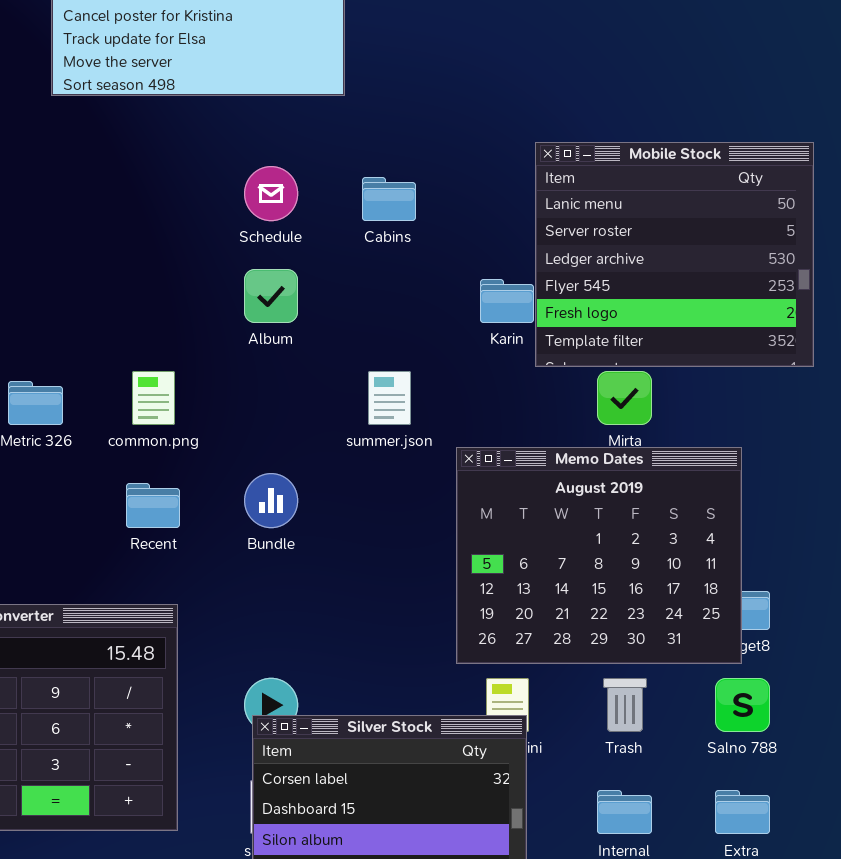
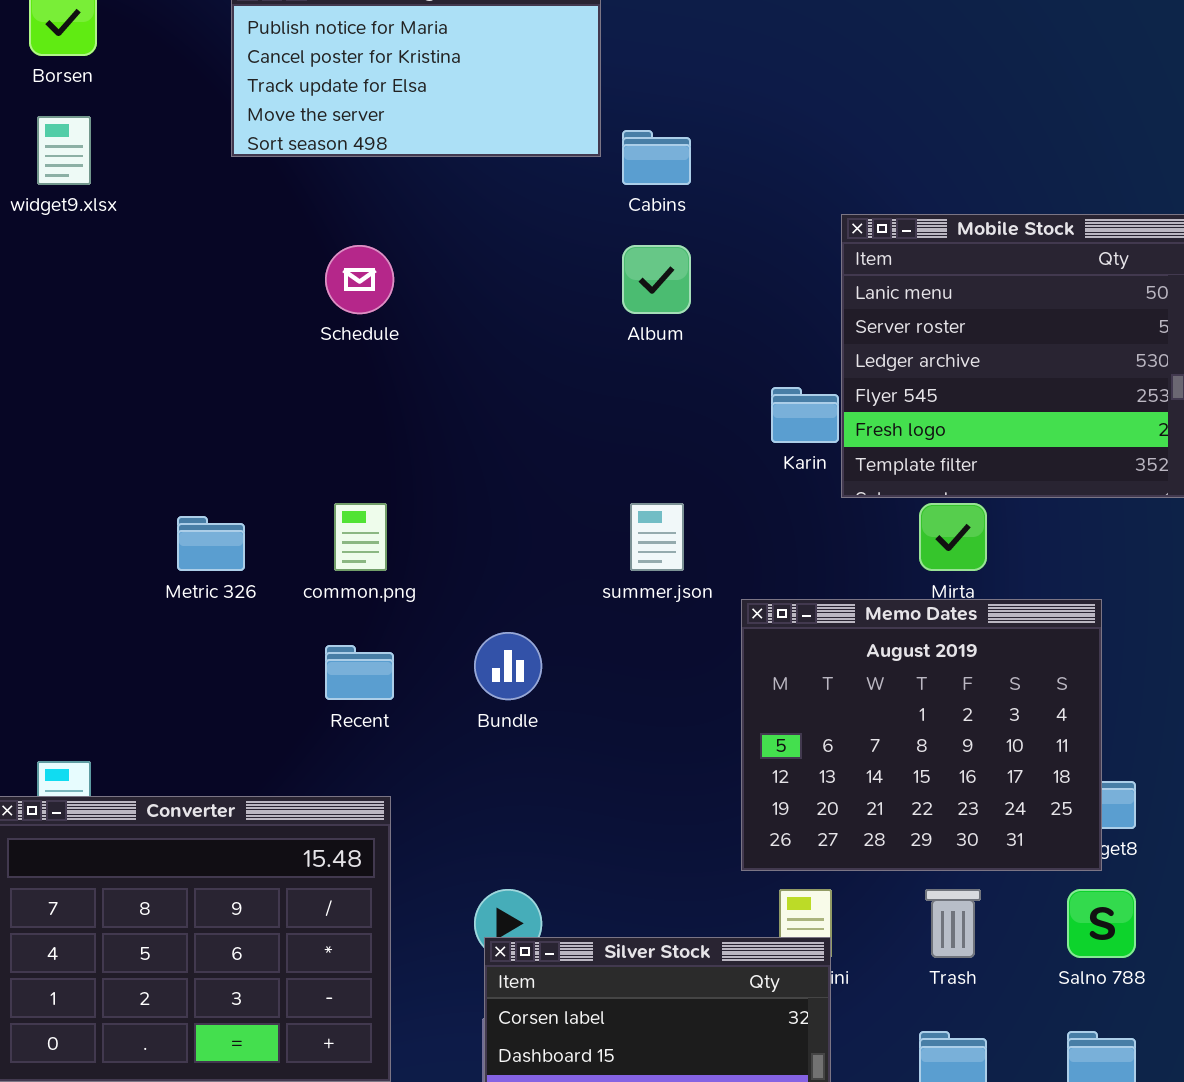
Schedule: [244,166,298,221] -> [325,245,394,314], moved
Cabins: [362,177,416,221] -> [622,130,691,185], moved
Album: [244,269,298,323] -> [622,245,691,314], moved

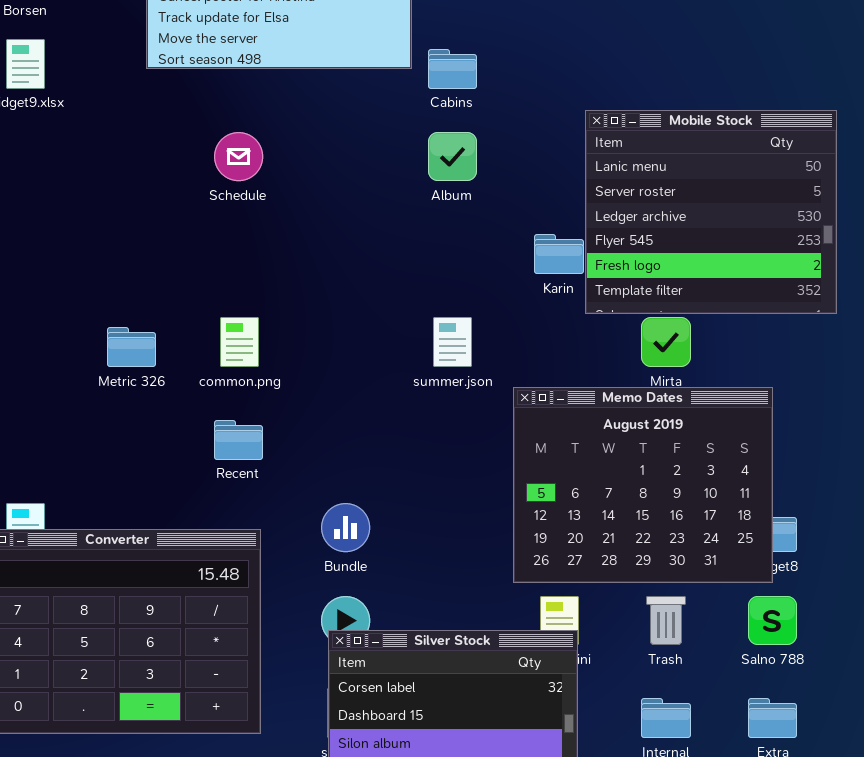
Bundle: [474,632,542,700] -> [321,503,370,552], moved

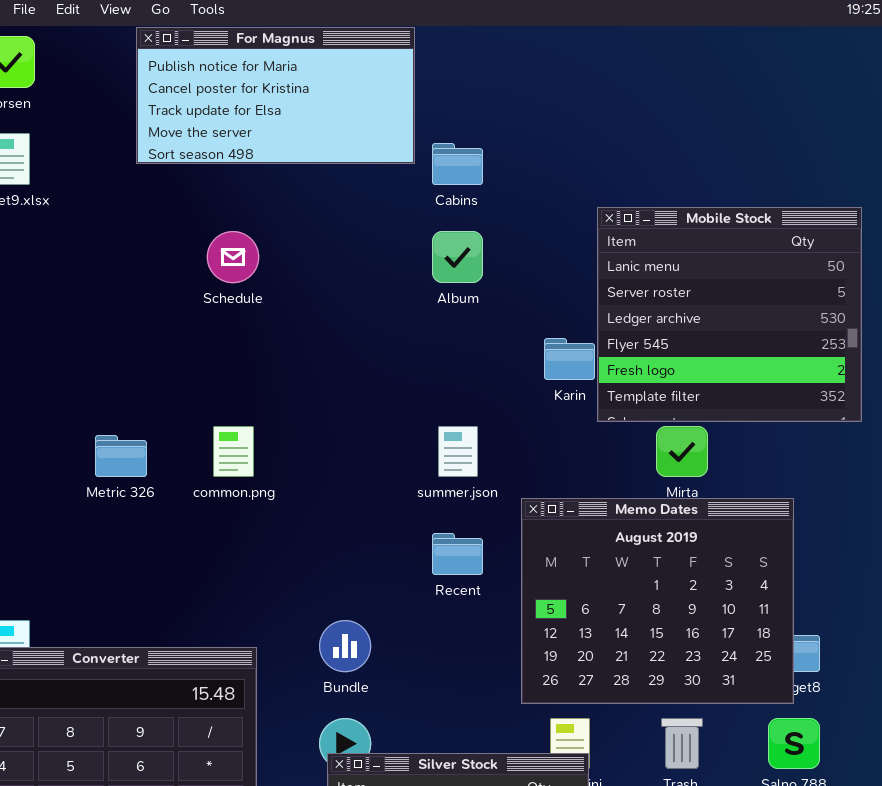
Recent: [214,420,263,460] -> [432,533,483,575], moved

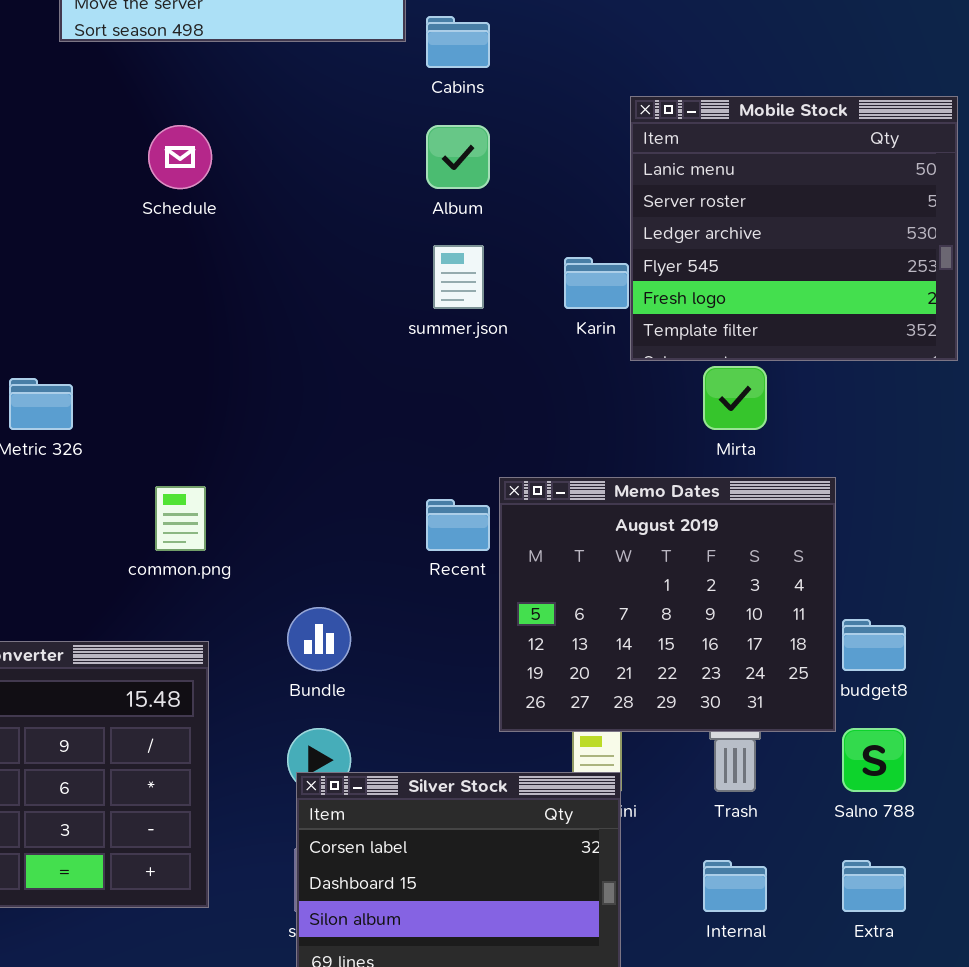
common.png: [213,426,254,477] -> [155,486,206,551], moved
summer.json: [438,426,478,477] -> [433,245,484,309], moved
Memo Dates: [521,498,794,704] -> [499,477,836,732], moved

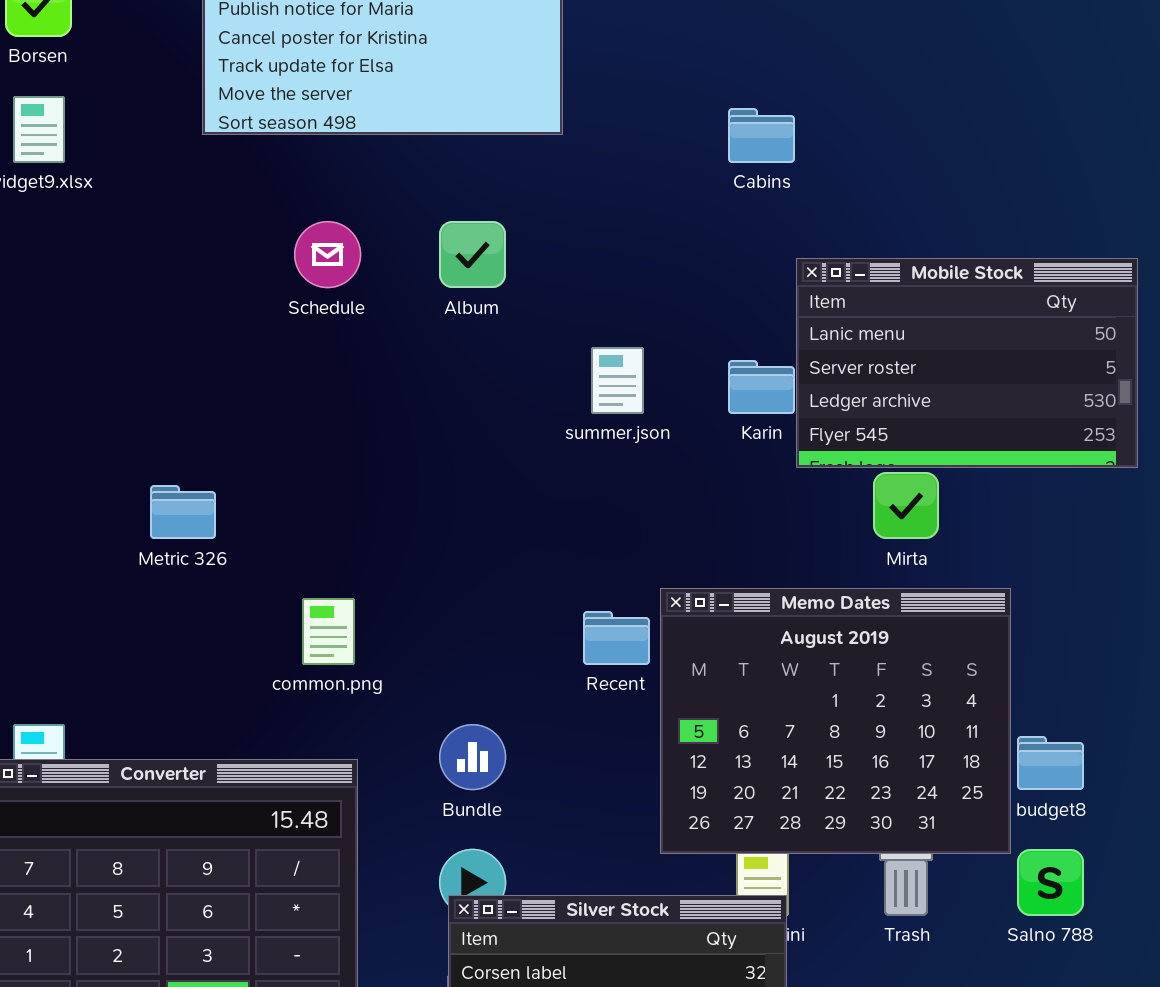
Cabins: [426,16,490,68] -> [728,108,795,163], moved
Mobile Stock: [630,96,958,361] -> [796,258,1138,468], resized
Album: [426,125,490,189] -> [439,221,506,288], moved

